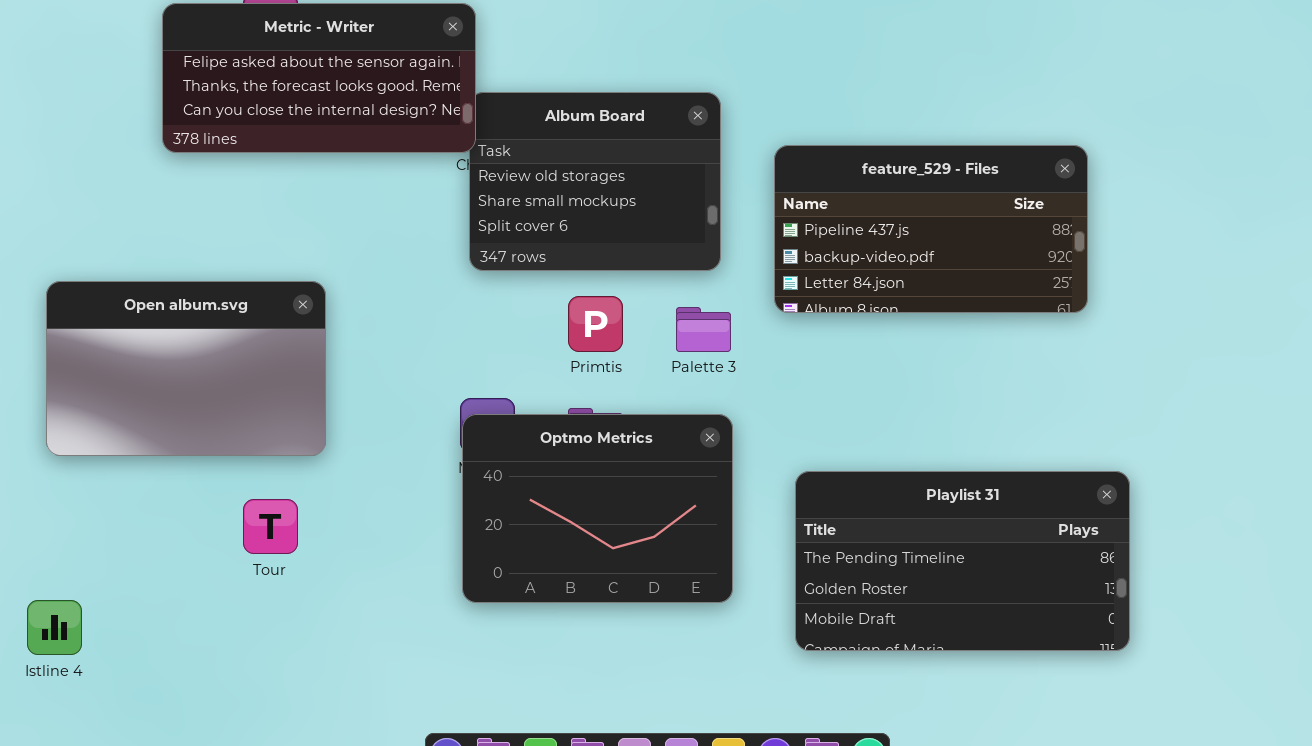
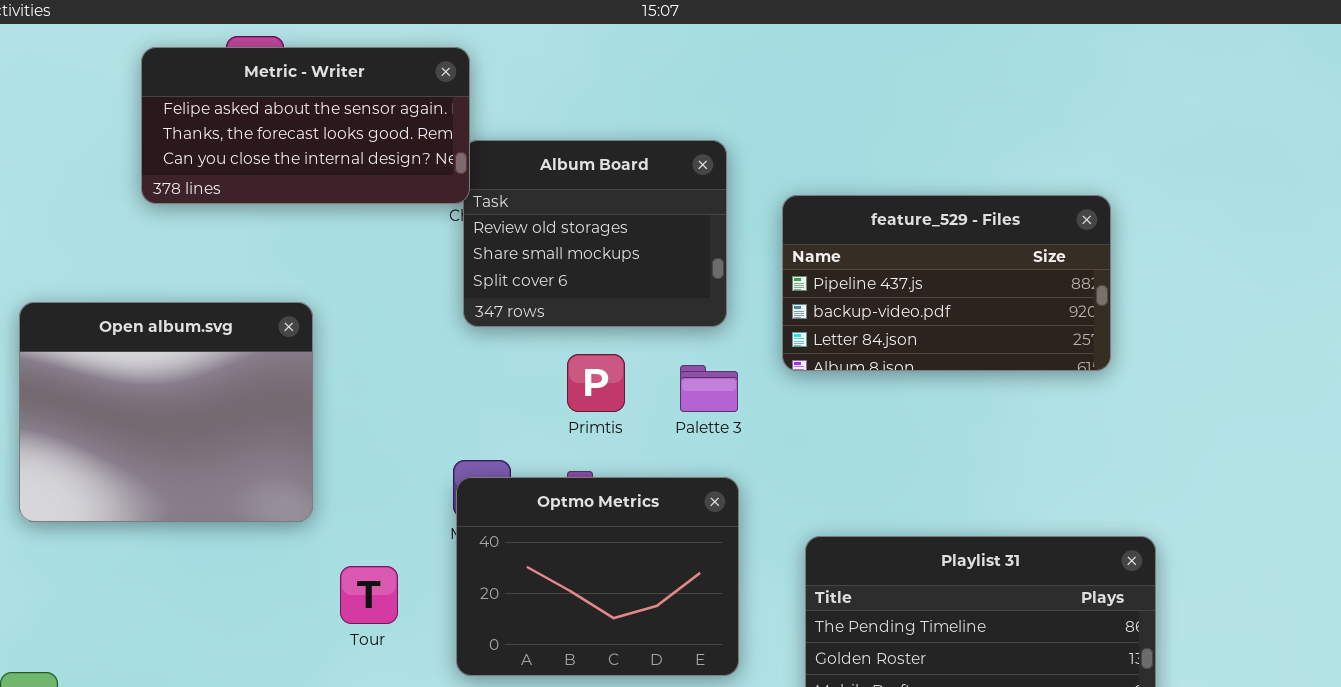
Open album.svg: [46,281,326,456] -> [19,302,313,522], resized
Tour: [243,499,298,554] -> [340,566,398,624], moved

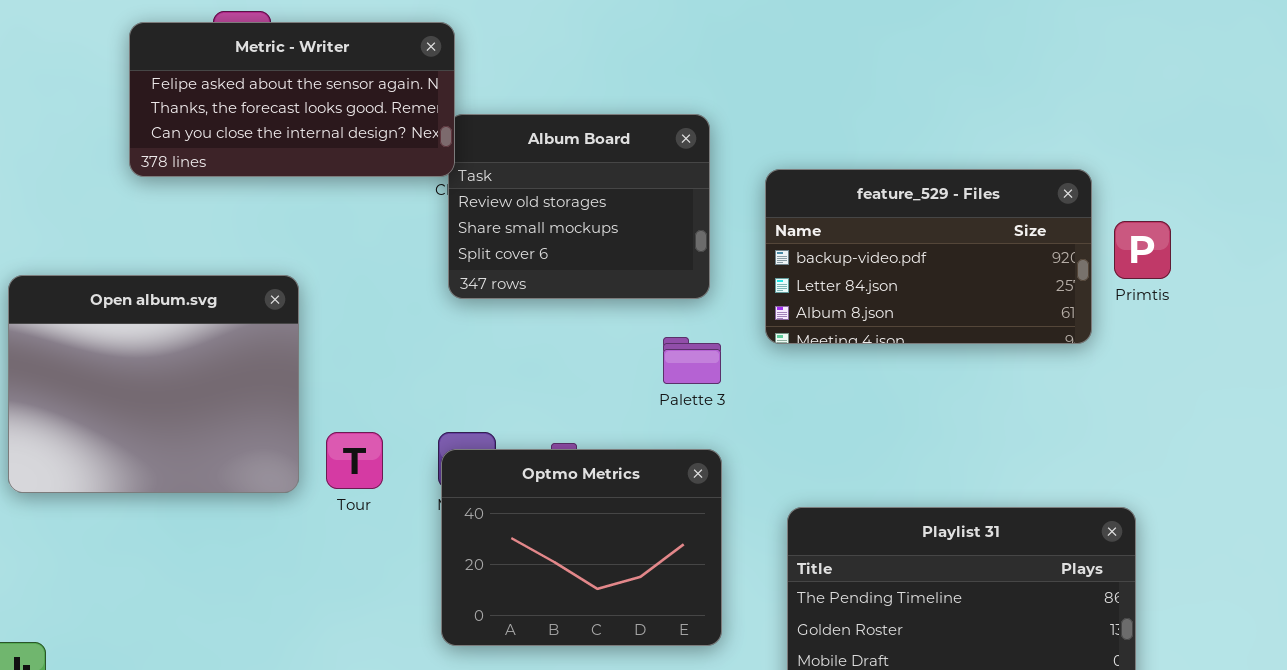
feature_529 - Files: [782,195,1111,371] -> [765,169,1092,344], scrolled down 1 row
Primtis: [567,354,625,412] -> [1114,221,1171,279], moved
Tour: [340,566,398,624] -> [326,432,383,489], moved

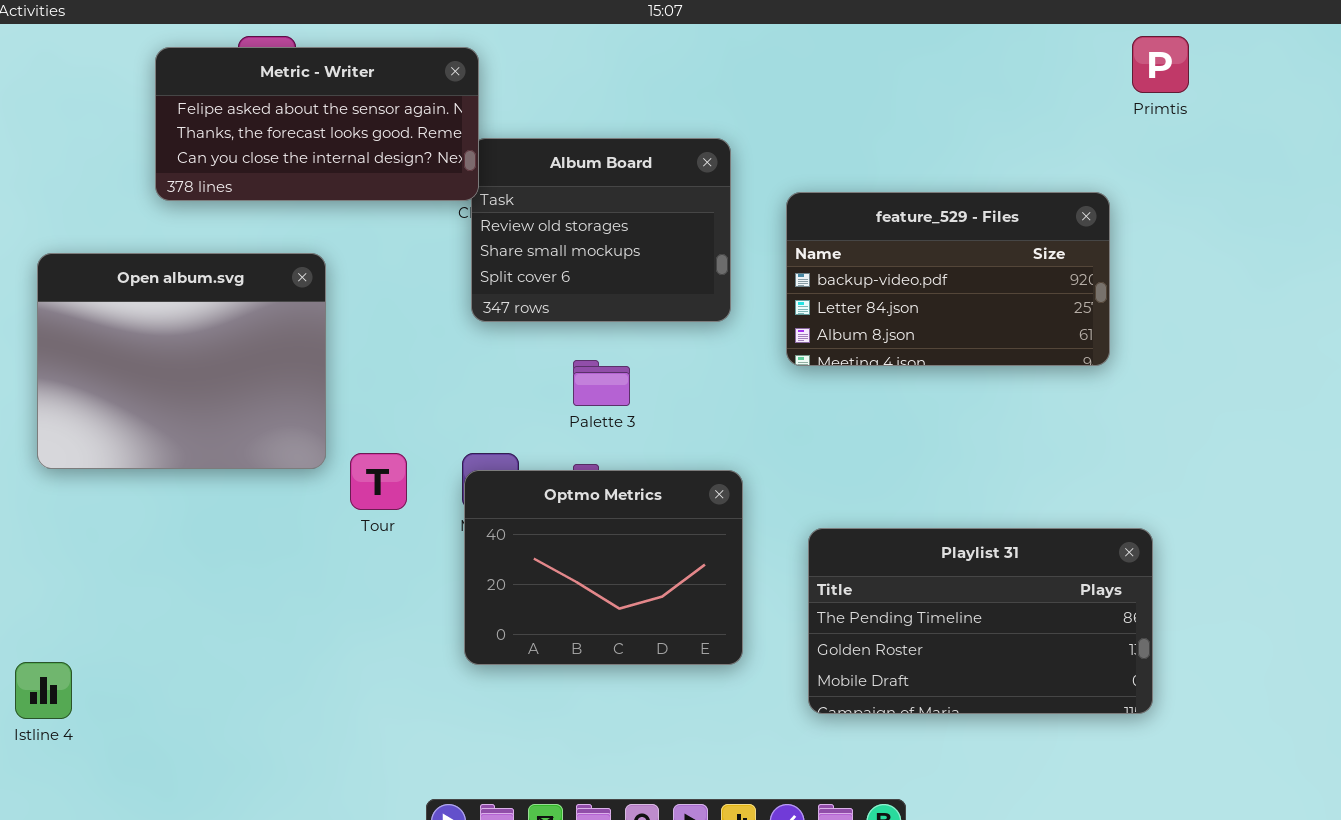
Primtis: [1114,221,1171,279] -> [1132,36,1189,93], moved
Open album.svg: [8,275,299,493] -> [37,253,326,469], moved
Palette 3: [663,337,721,384] -> [573,360,630,406], moved

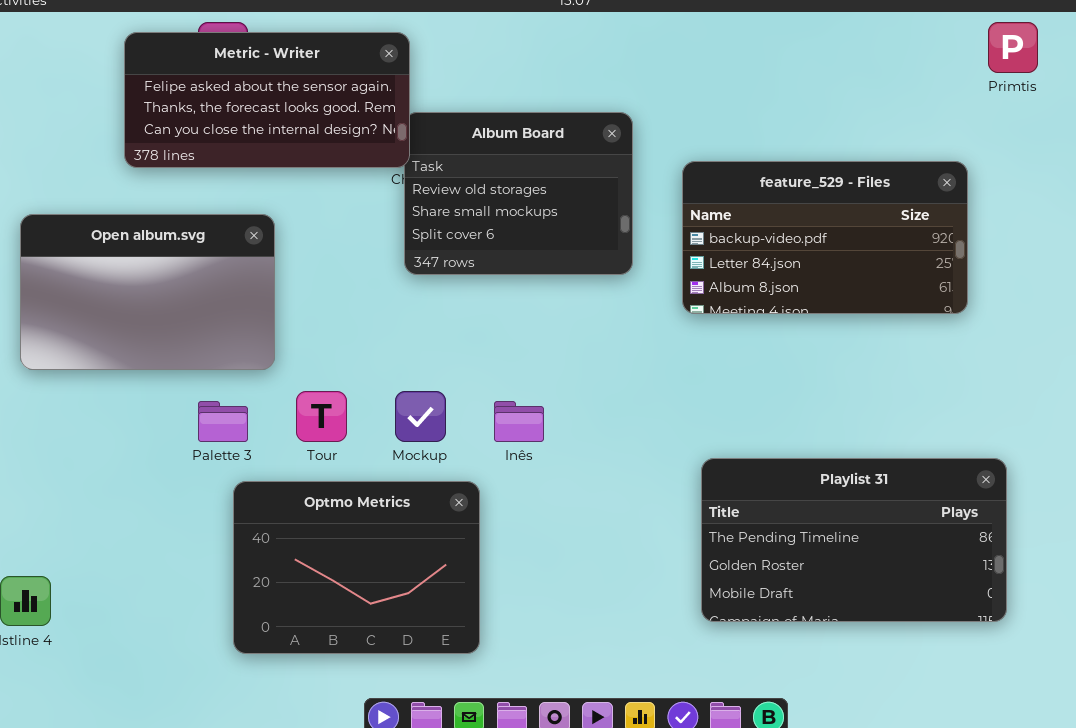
Open album.svg: [37,253,326,469] -> [20,214,275,370], resized
Palette 3: [573,360,630,406] -> [198,401,248,442], moved
Optmo Metrics: [464,470,743,665] -> [233,481,480,654], moved

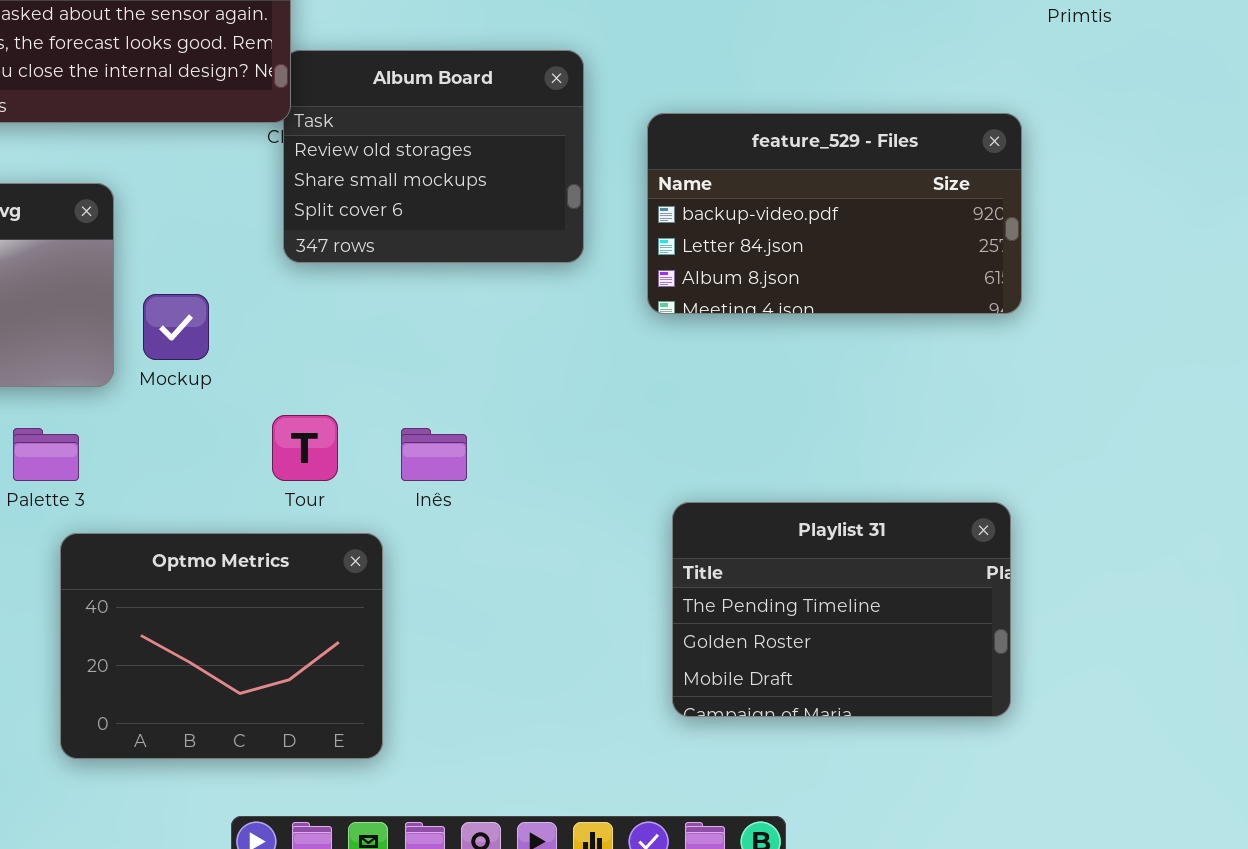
Tour: [296,391,347,442] -> [272,415,338,481], moved
Mockup: [395,391,446,442] -> [143,294,209,360], moved
Playlist 31: [701,458,1007,622] -> [672,502,1011,717], resized

